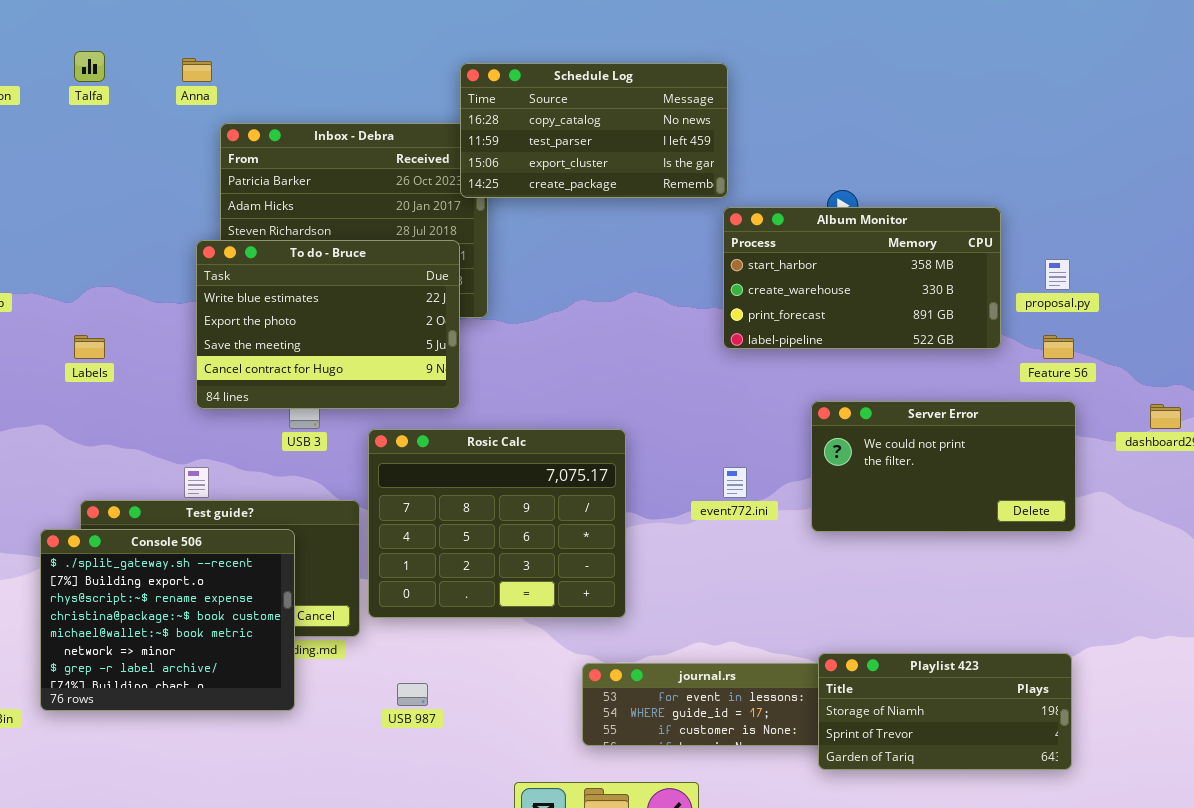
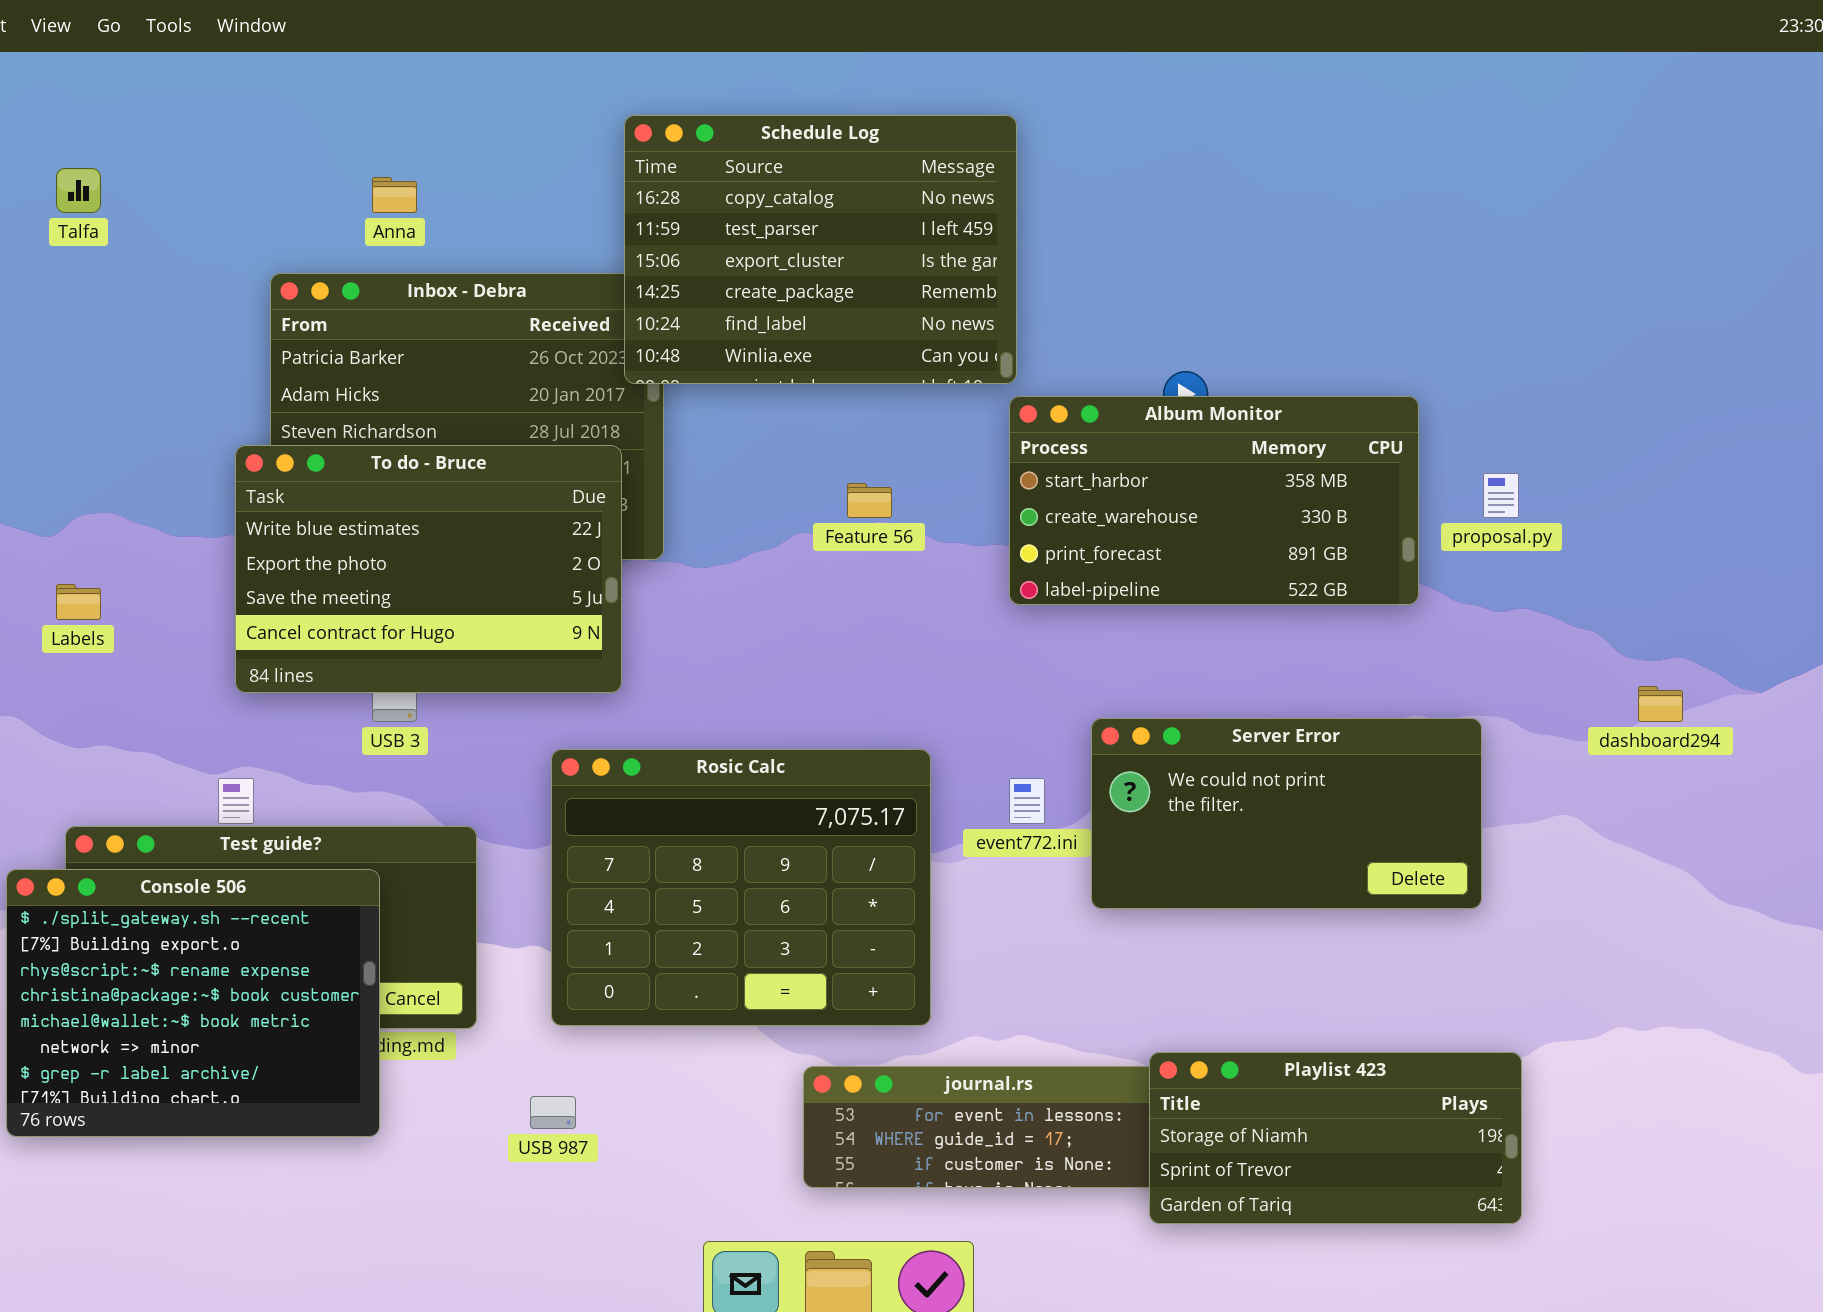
Anna: [182,58,212,82] -> [372,177,417,213], moved
Schedule Log: [460,63,728,198] -> [624,115,1017,384], resized
Feature 56: [1043,335,1074,359] -> [847,483,892,518], moved
Server Error: [811,401,1076,532] -> [1091,718,1482,909], moved
Rosic Calc: [368,429,626,618] -> [551,749,931,1026], moved

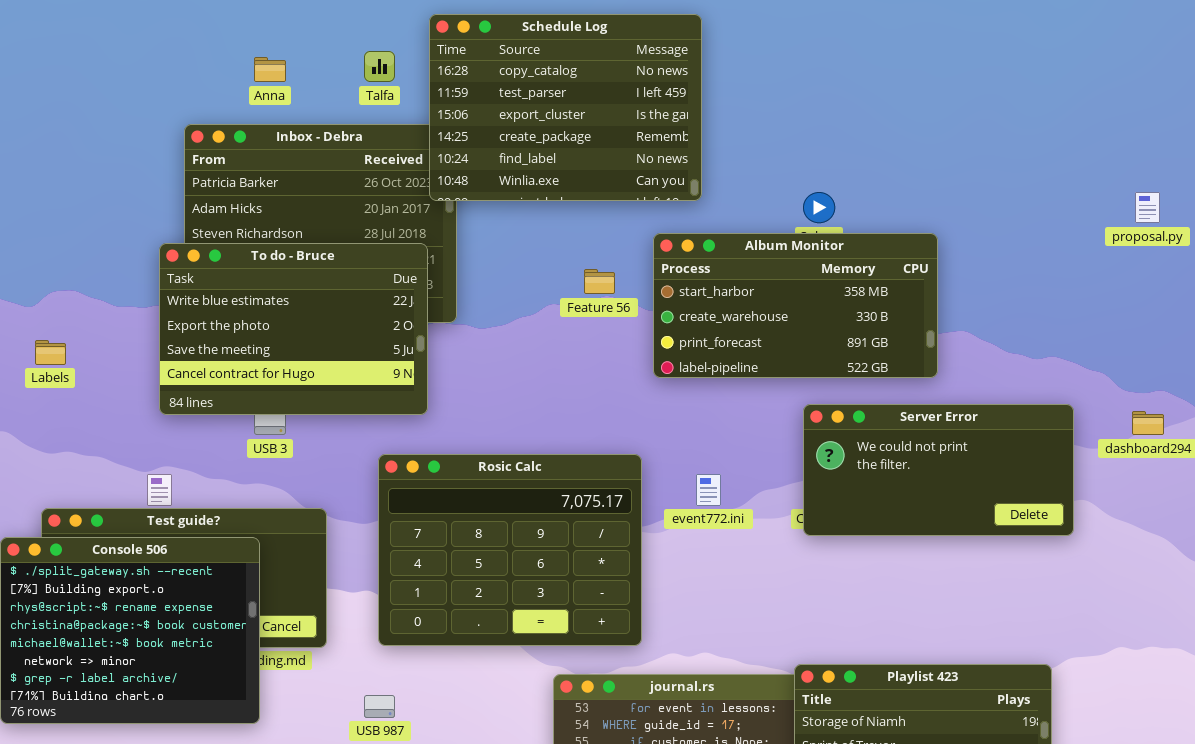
Talfa: [56,168,101,213] -> [364,51,395,82], moved
Album Monitor: [1009,396,1419,605] -> [653,233,938,378], moved
proposal.py: [1483,473,1519,518] -> [1135,192,1160,223], moved
Server Error: [1091,718,1482,909] -> [803,404,1074,536], moved

